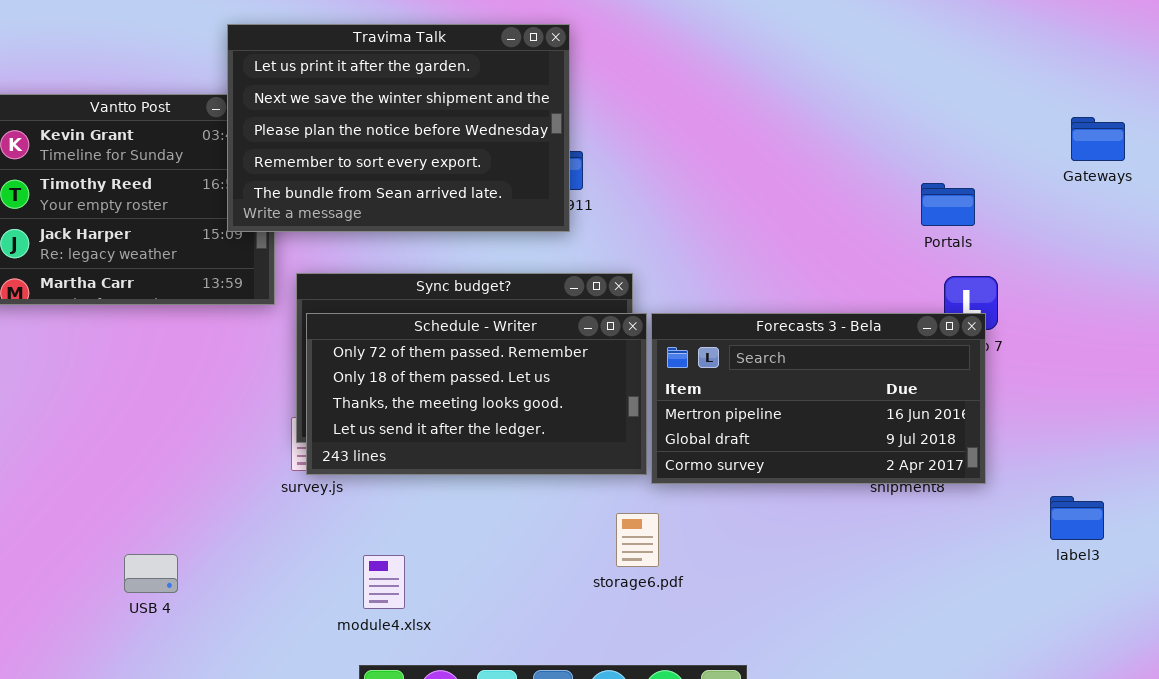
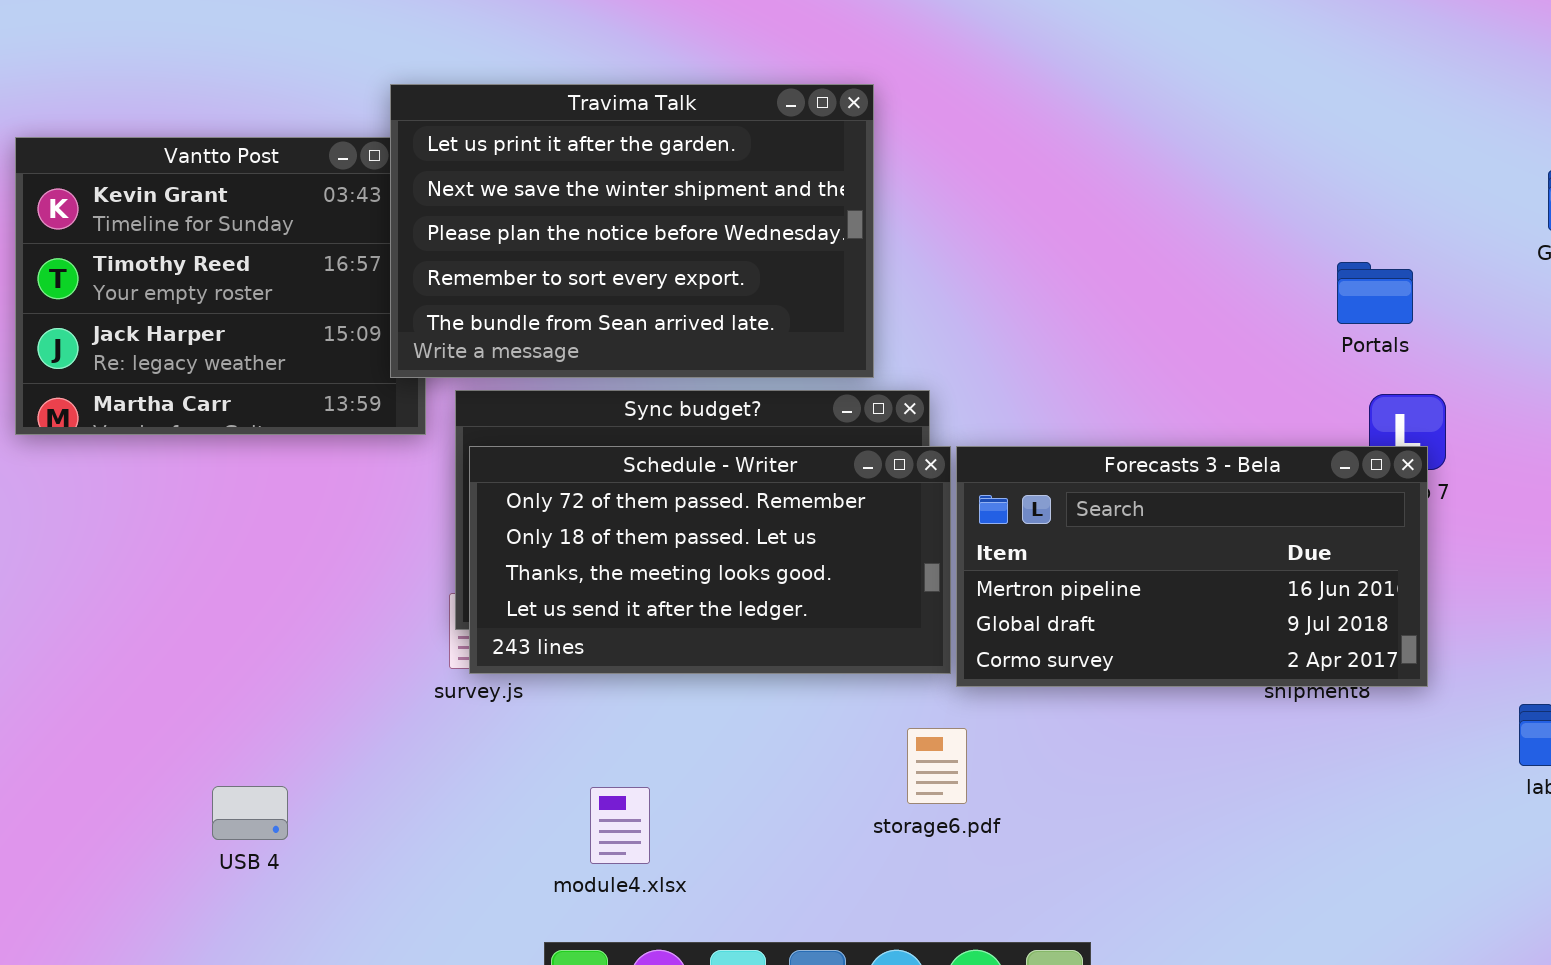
Travima Talk: [227,24,570,232] -> [390,84,874,378], moved
module4.xlsx: [363,555,405,609] -> [590,787,650,864], moved

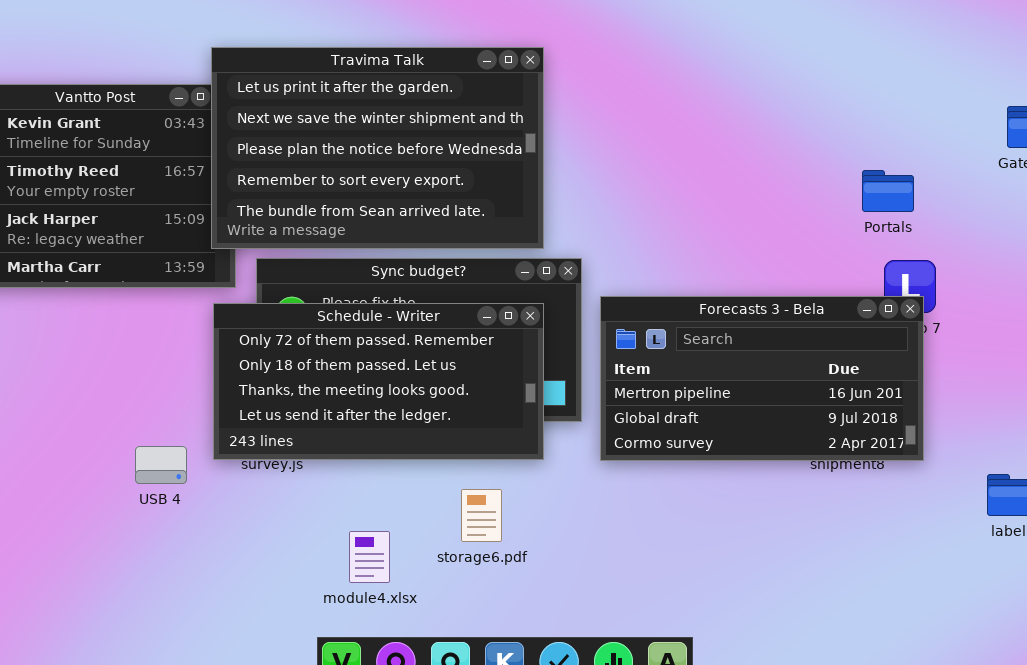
Schedule - Writer: [469,446,951,674] -> [213,303,544,460], moved
storage6.pdf: [907,728,967,804] -> [461,489,502,542], moved
USB 4: [212,786,288,840] -> [135,446,187,484], moved

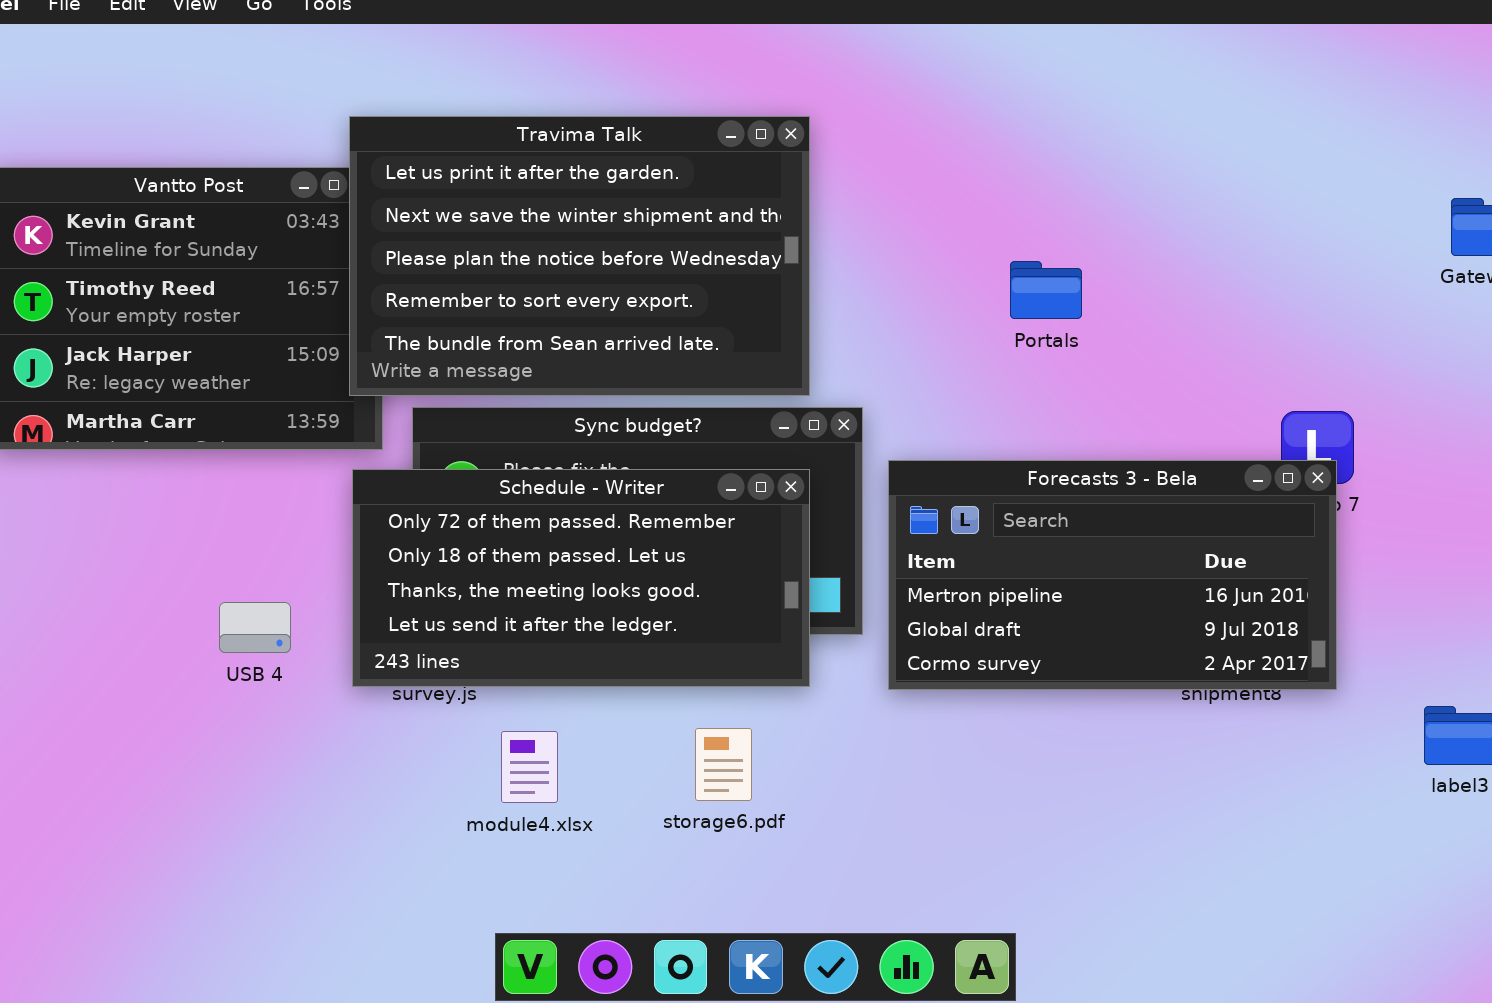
Portals: [862,170,914,212] -> [1010,261,1082,319], moved
USB 4: [135,446,187,484] -> [219,602,291,653], moved
module4.xlsx: [349,531,390,583] -> [501,731,558,803], moved

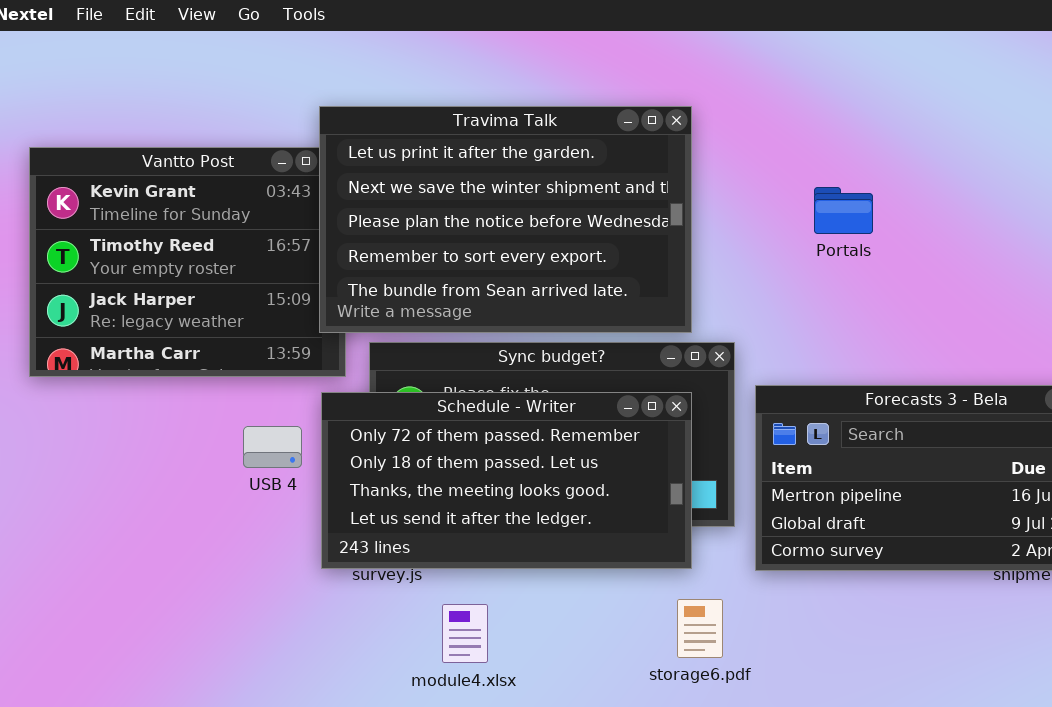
Portals: [1010,261,1082,319] -> [814,187,873,234], moved
USB 4: [219,602,291,653] -> [243,426,302,468], moved
storage6.pdf: [695,728,752,801] -> [677,599,723,658], moved

